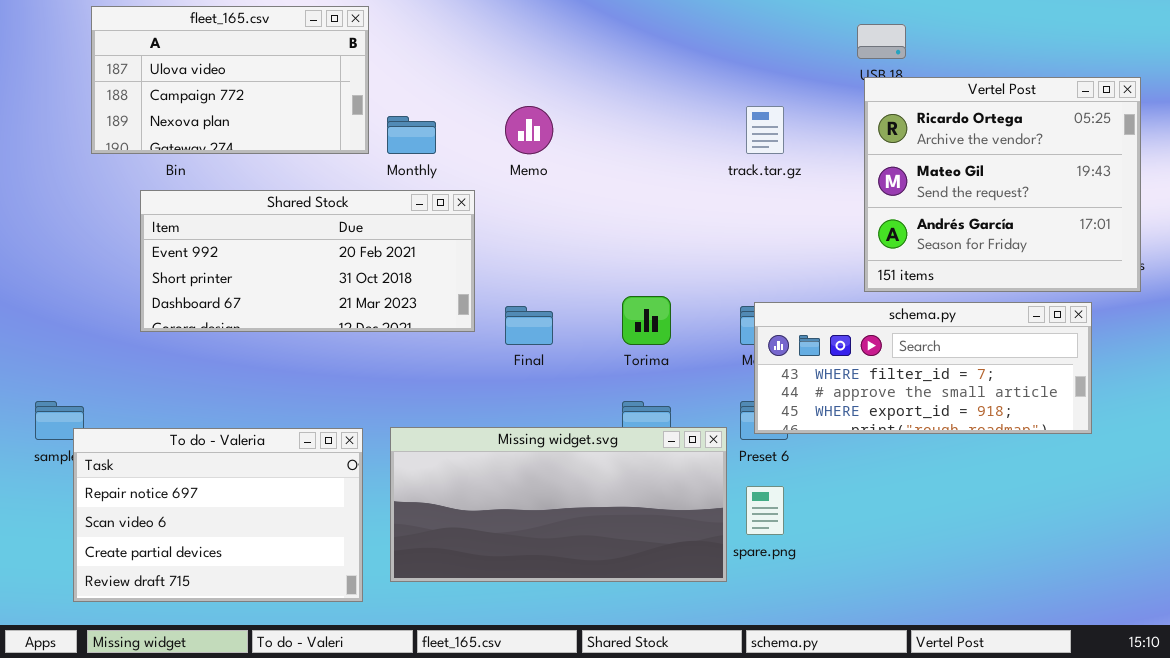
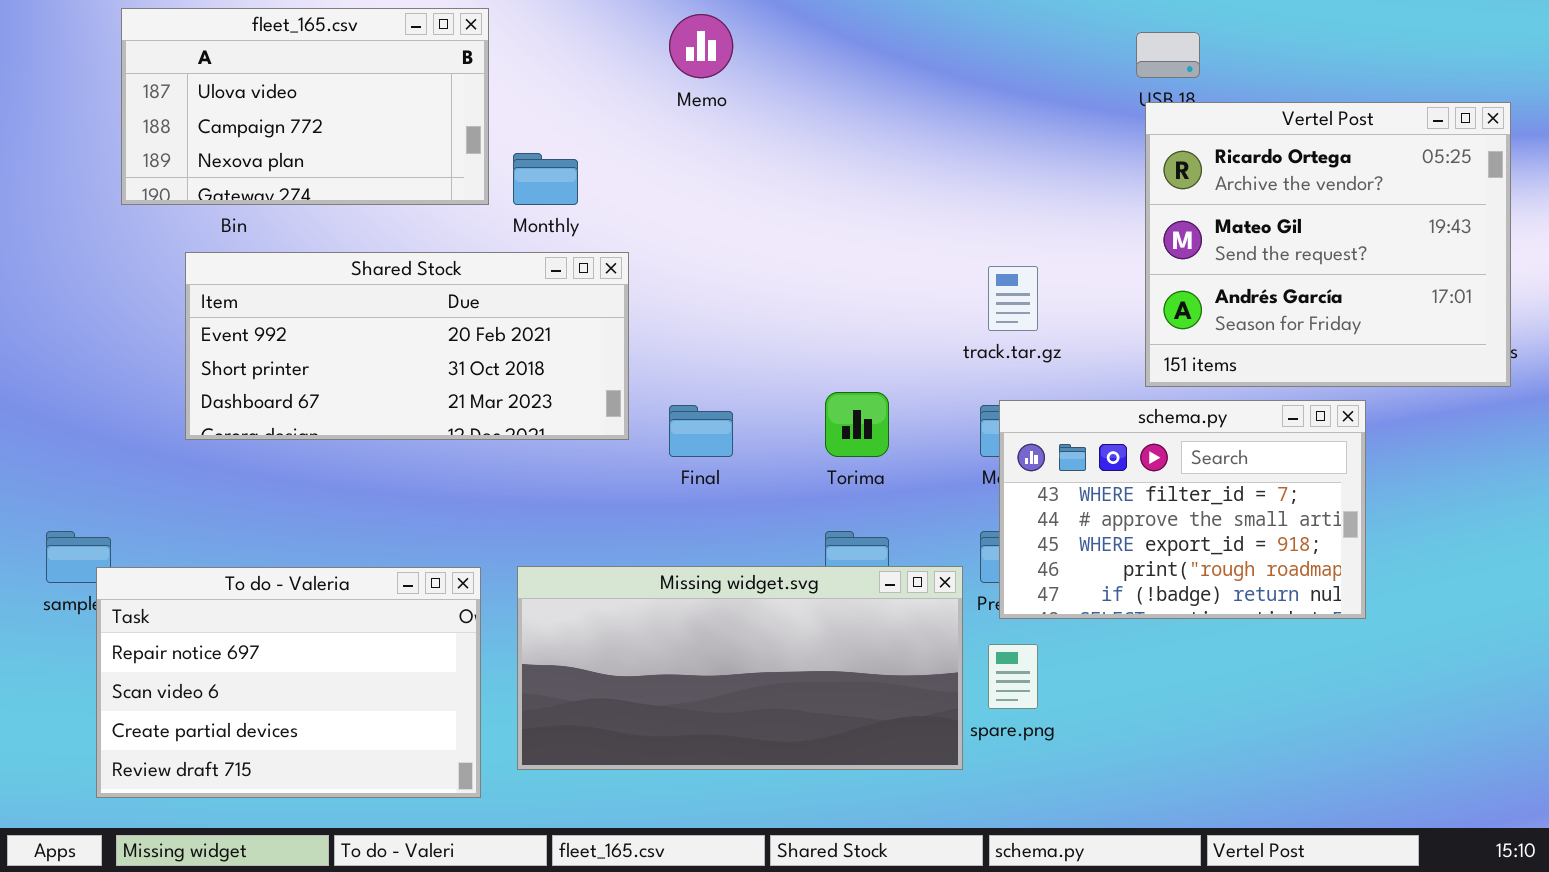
Memo: [505,106,553,154] -> [669,14,733,78], moved
track.tar.gz: [746,106,784,154] -> [988,266,1038,331], moved
schema.py: [754,302,1092,434] -> [999,400,1366,619], resized

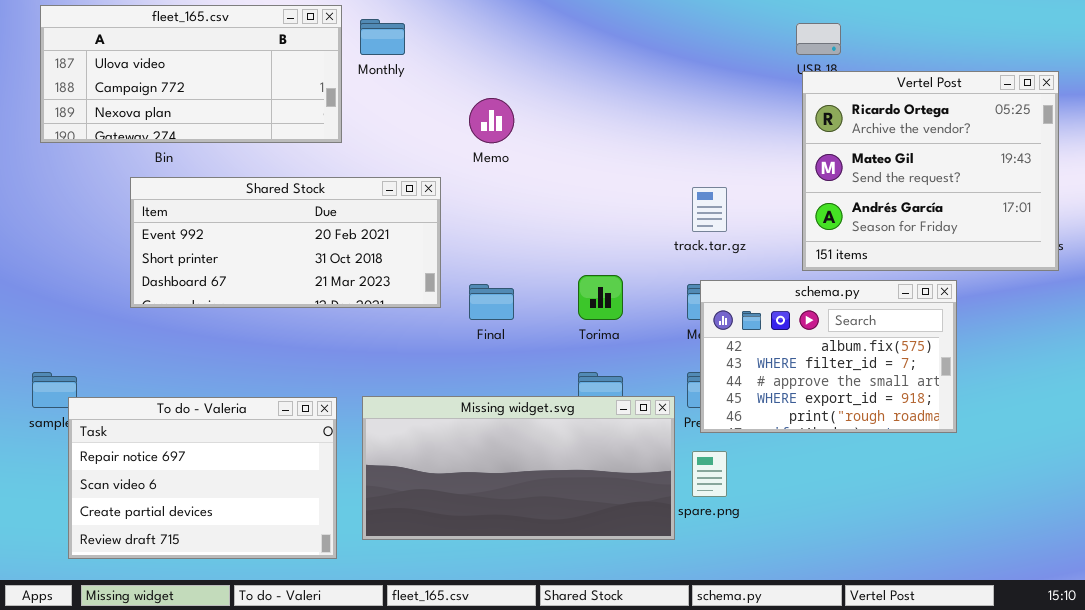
fleet_165.csv: [121,8,489,205] -> [40,5,342,143], resized
Memo: [669,14,733,78] -> [469,98,514,143], moved
Monthly: [513,153,578,205] -> [360,19,405,55], moved
schema.py: [999,400,1366,619] -> [700,280,957,433], scrolled up 1 row

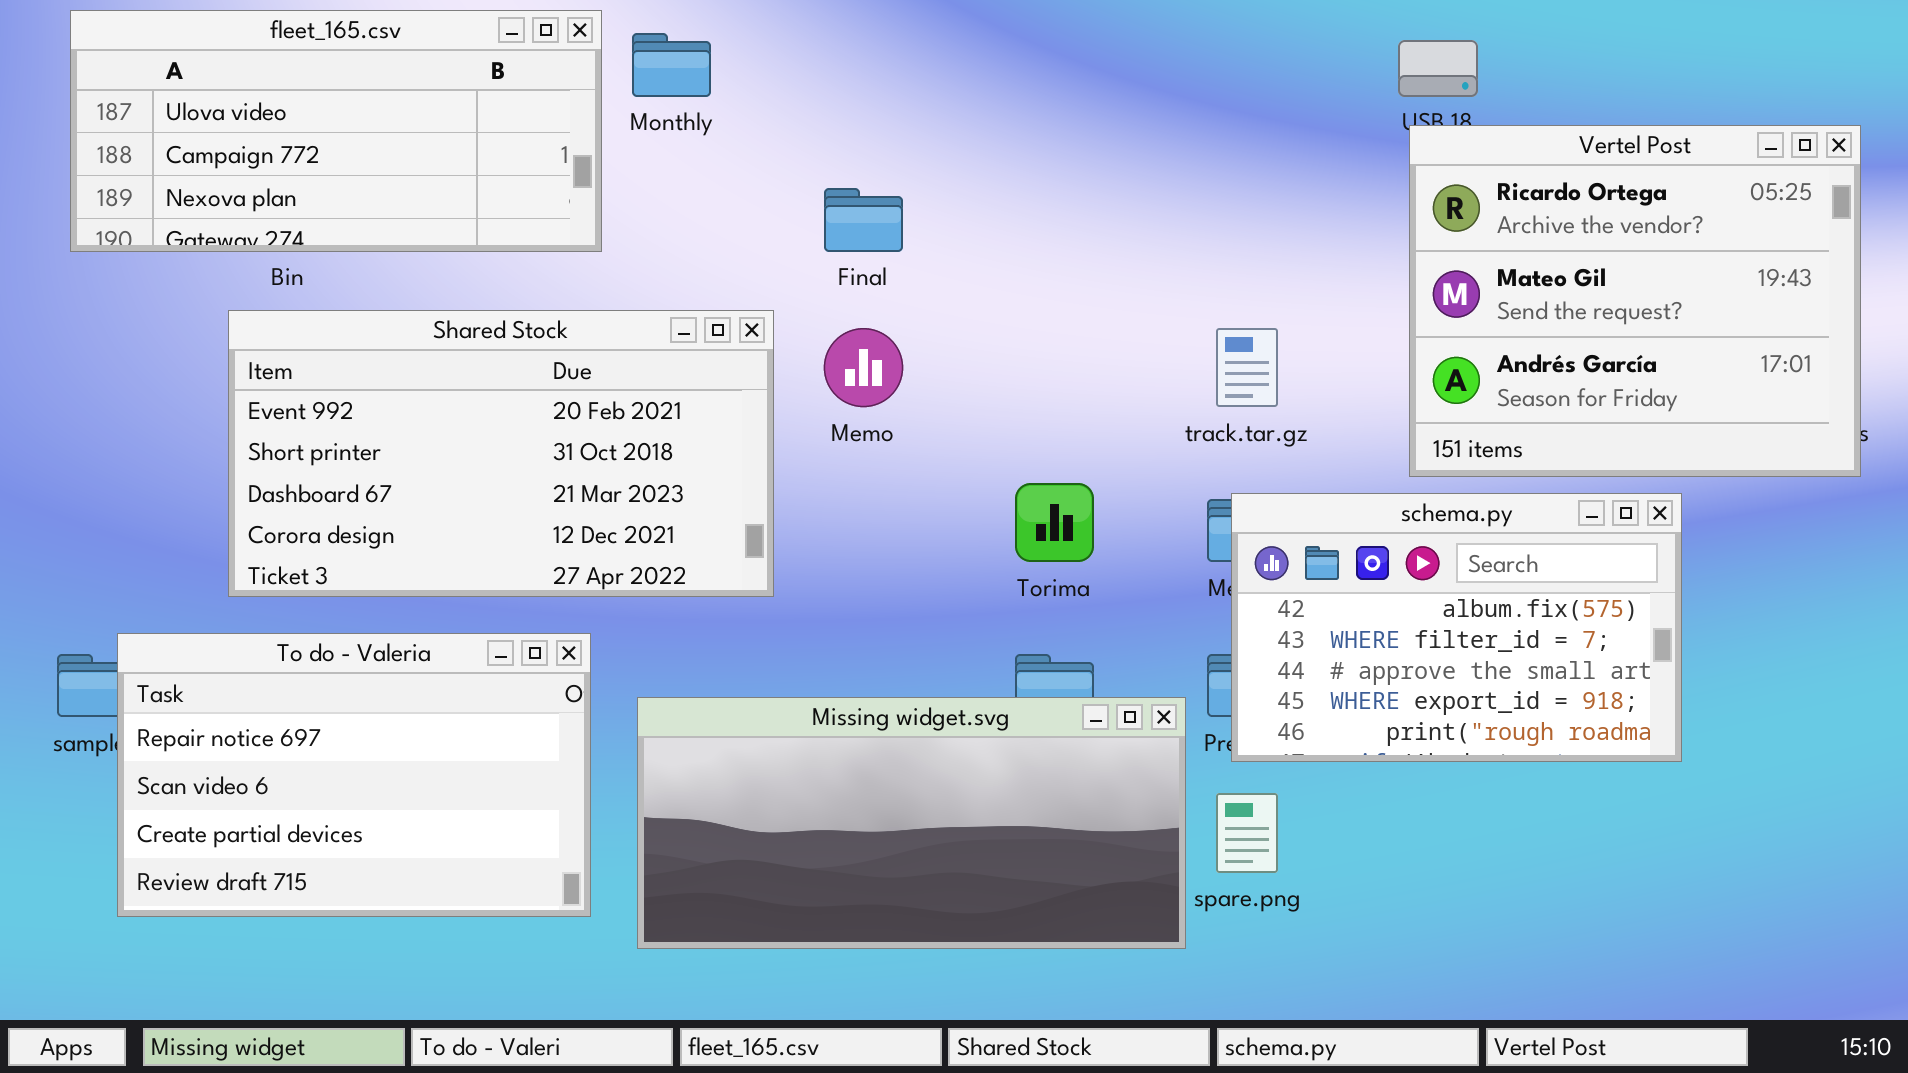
Memo: [469,98,514,143] -> [824,328,903,407], moved
Shared Stock: [130,177,441,308] -> [228,310,774,597], resized
Final: [469,284,514,320] -> [824,188,903,252], moved
To do - Valeria: [68,397,337,559] -> [117,633,591,917], moved

